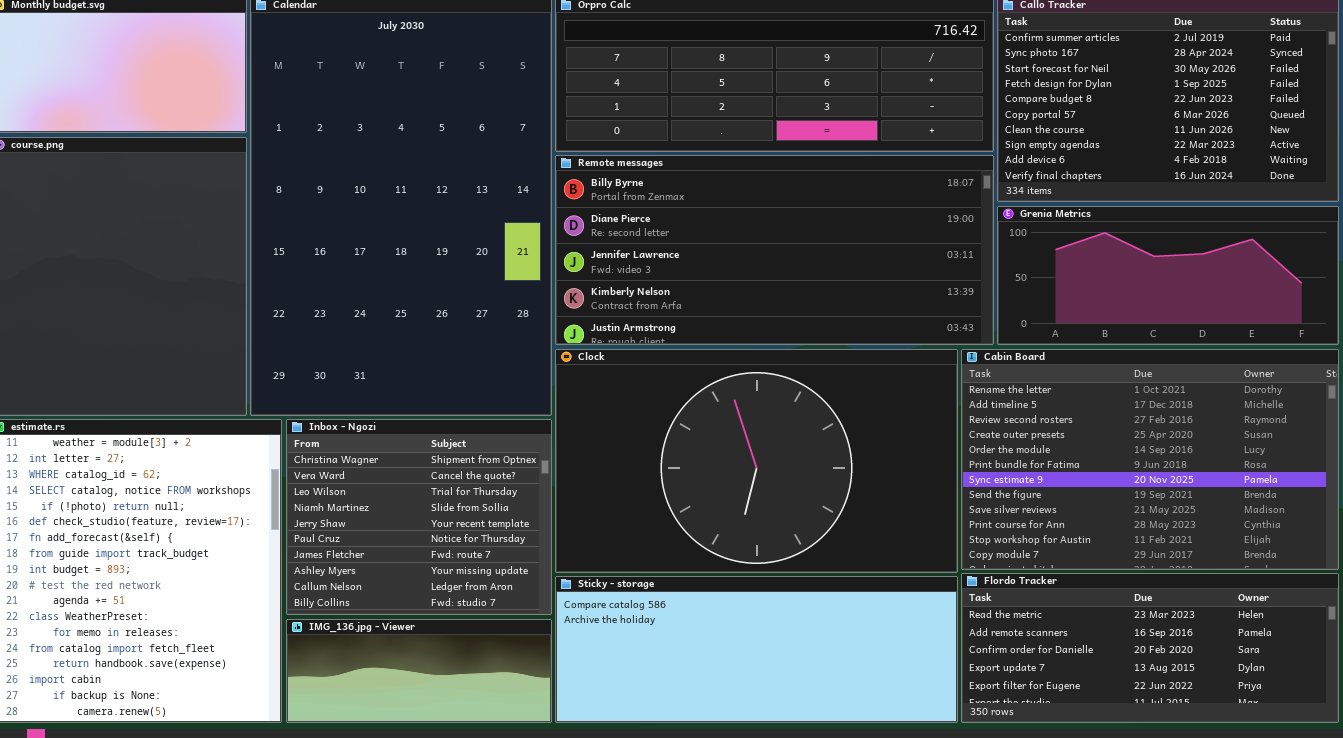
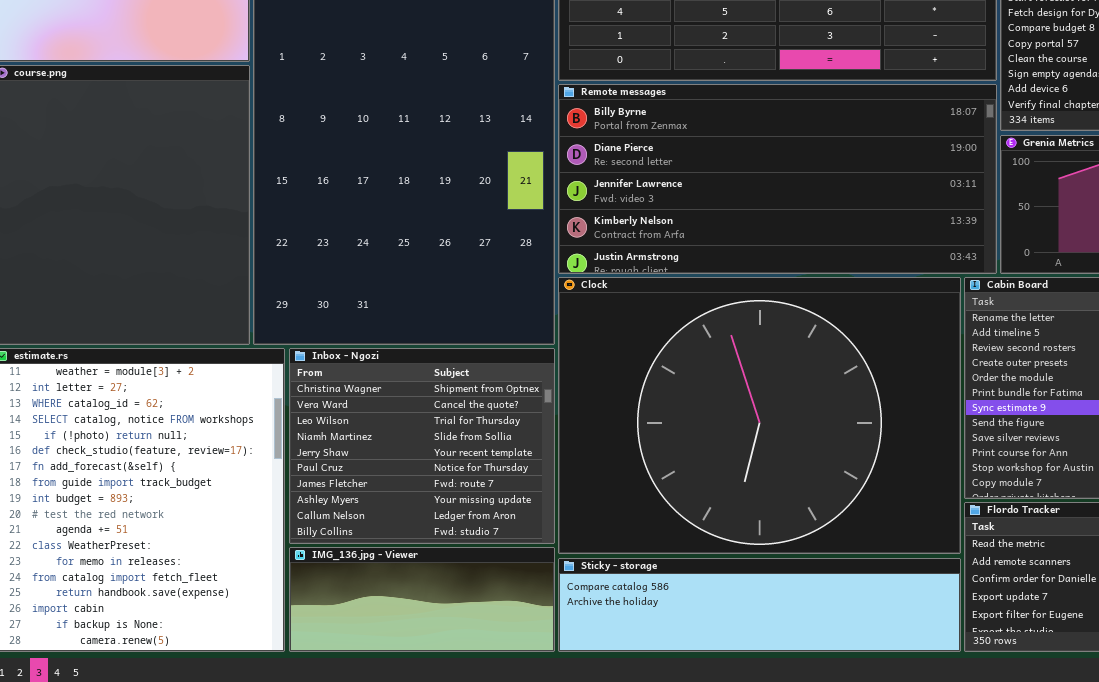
Clock: [555,349,958,573] -> [558,277,961,554], resized
Sticky - storage: [555,576,958,723] -> [558,558,961,652], resized

